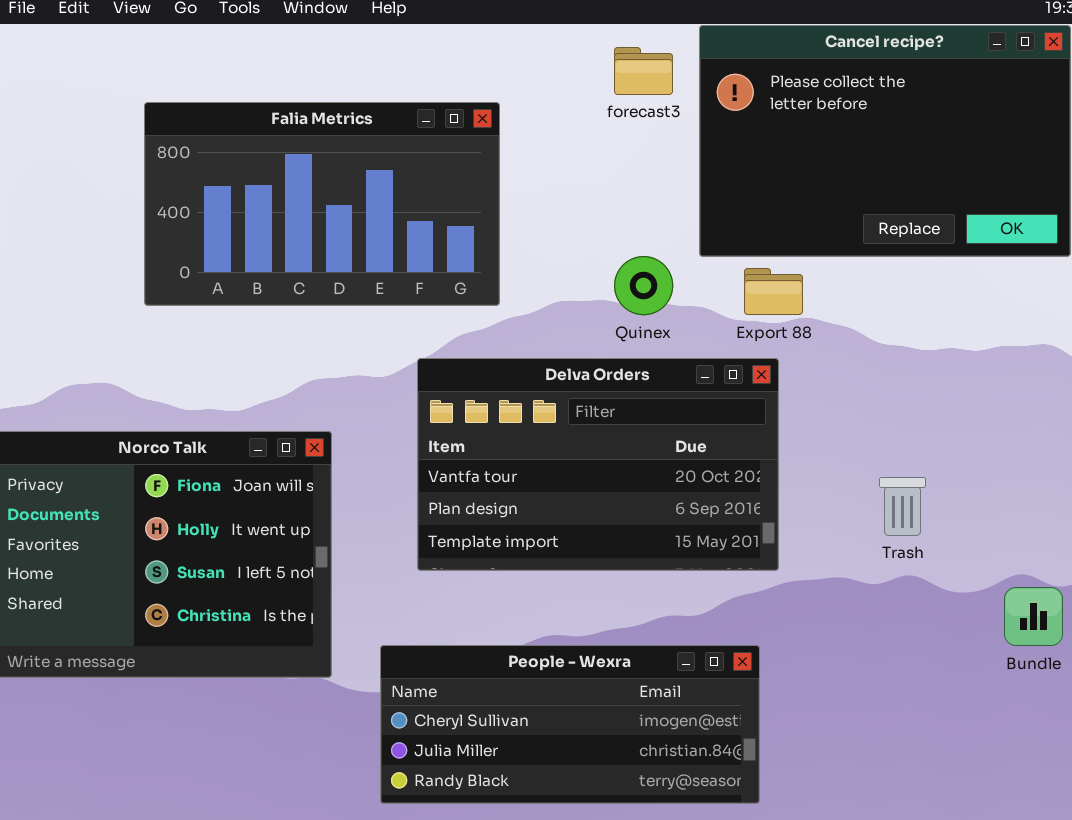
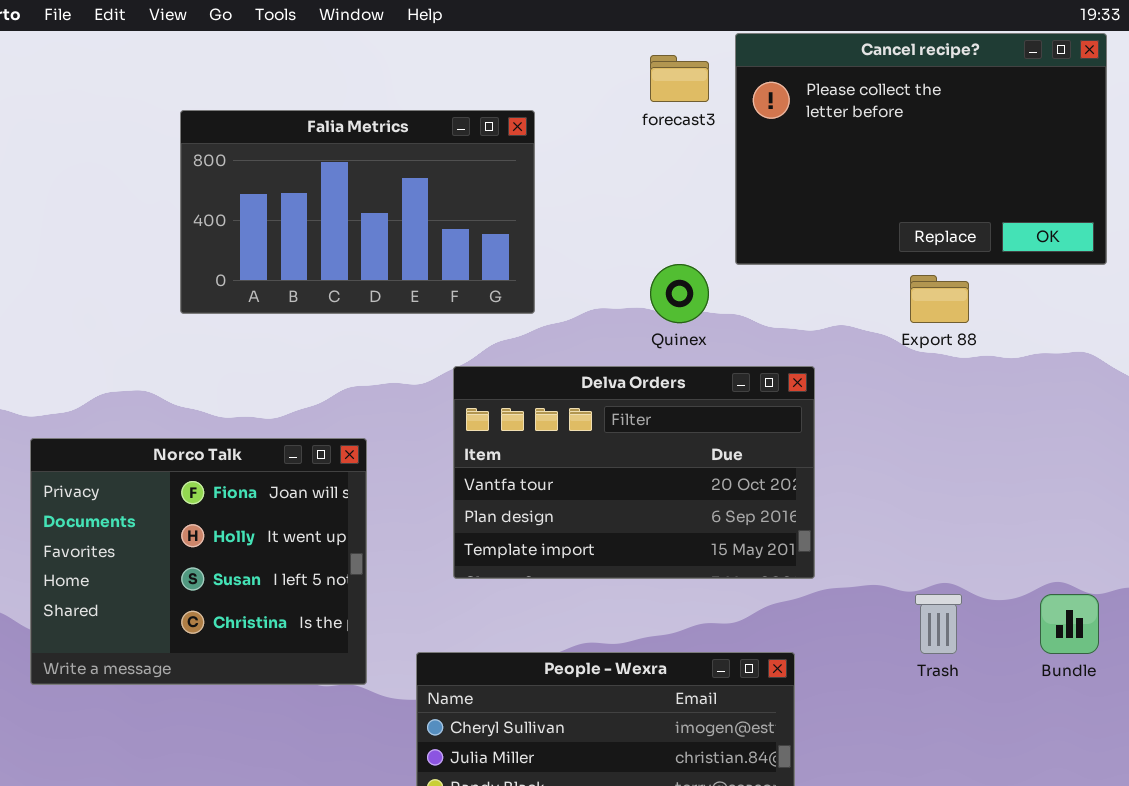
Export 88: [744,268,803,315] -> [910,275,969,323], moved
Trash: [879,477,926,536] -> [915,594,962,654], moved

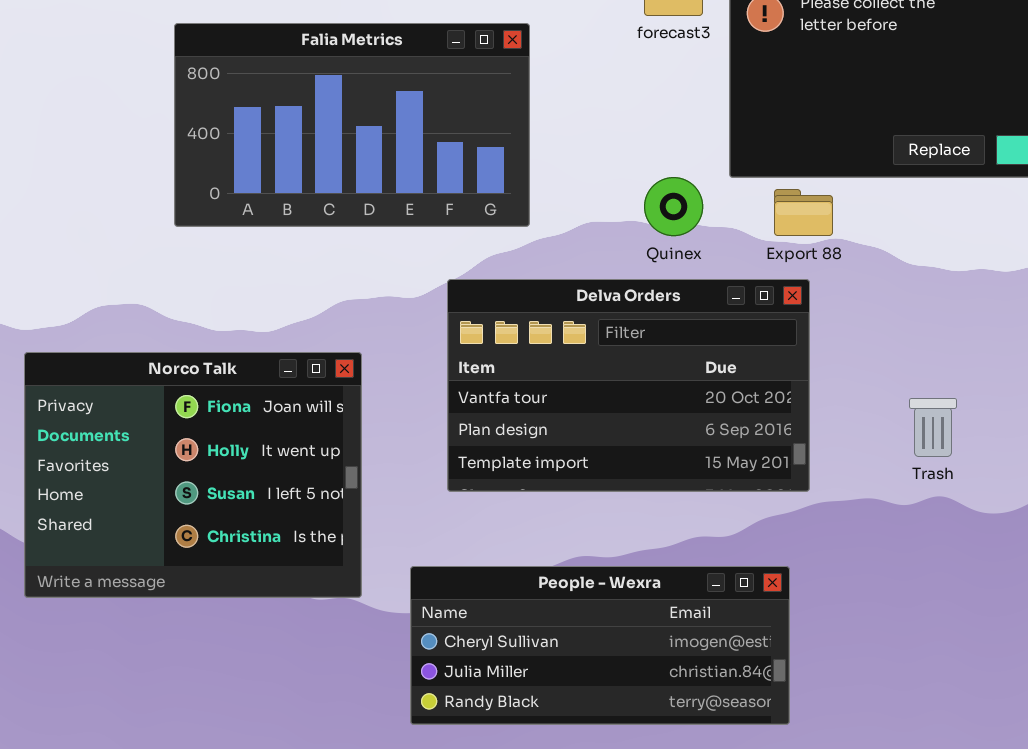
Export 88: [910,275,969,323] -> [774,189,833,236], moved
Trash: [915,594,962,654] -> [909,398,957,457], moved

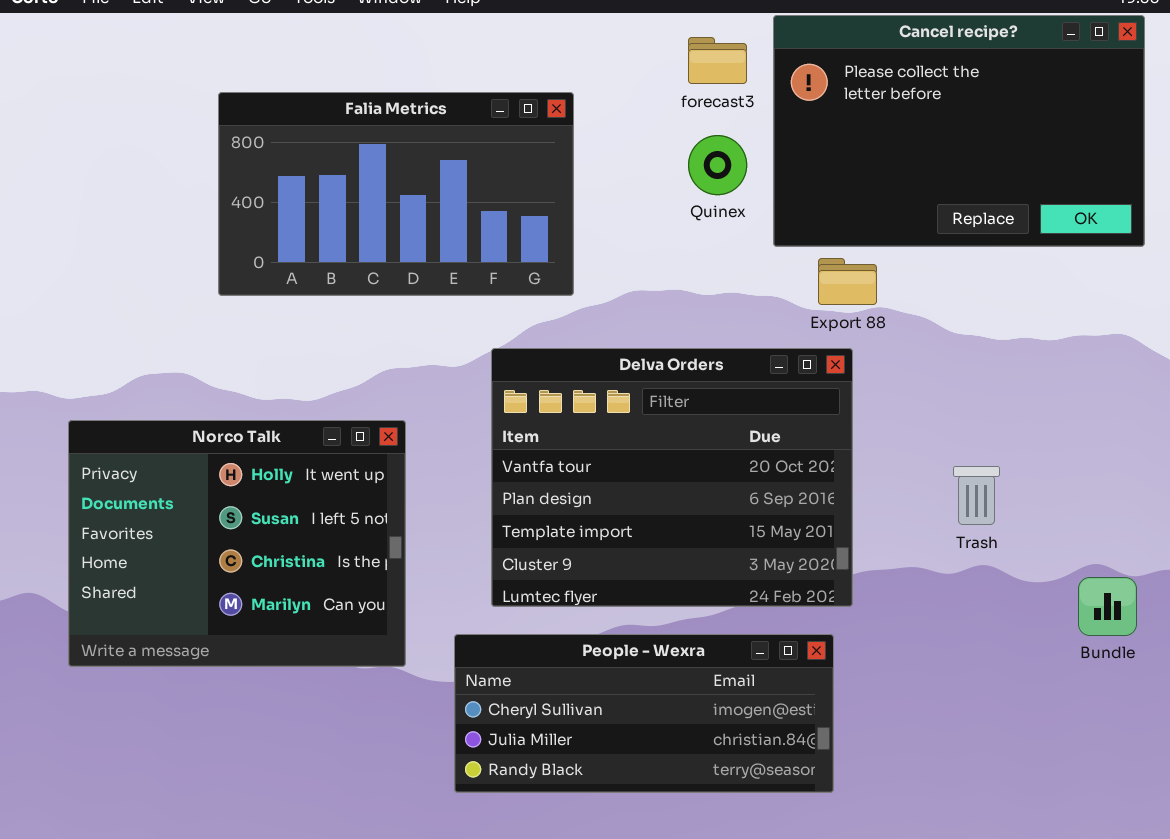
Quinex: [644,177,703,236] -> [688,135,747,195], moved
Delva Orders: [447,279,810,492] -> [491,348,853,607], resized
Norco Talk: [24,352,362,598] -> [68,420,406,667], scrolled down 1 row

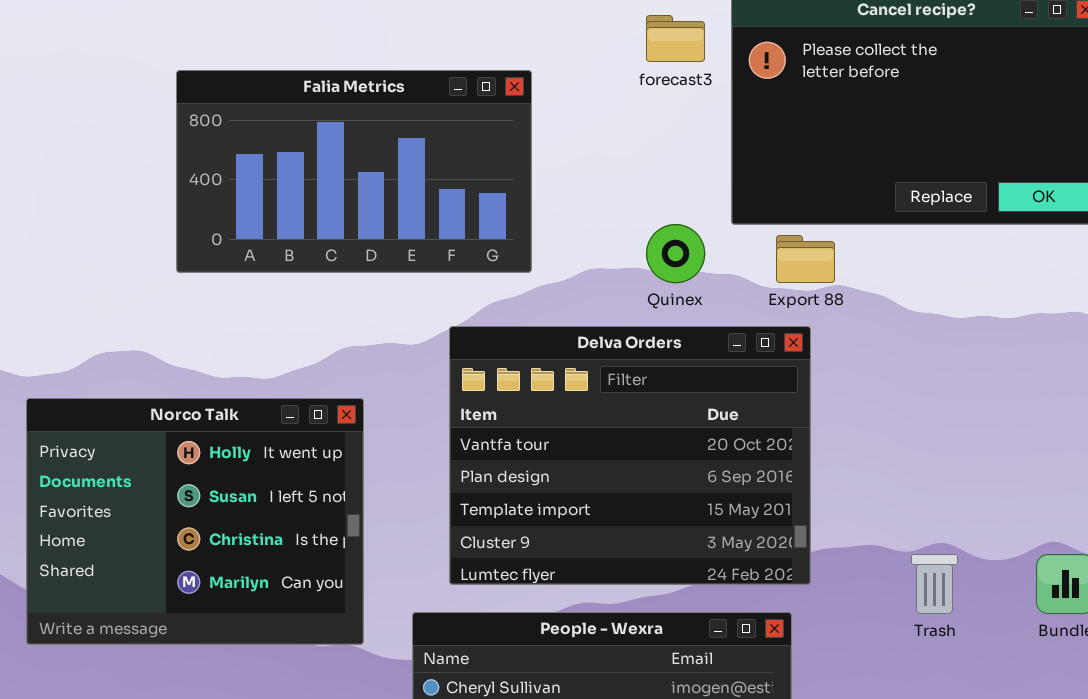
Quinex: [688,135,747,195] -> [646,224,705,283], moved
Trash: [953,466,1000,525] -> [911,554,958,614], moved

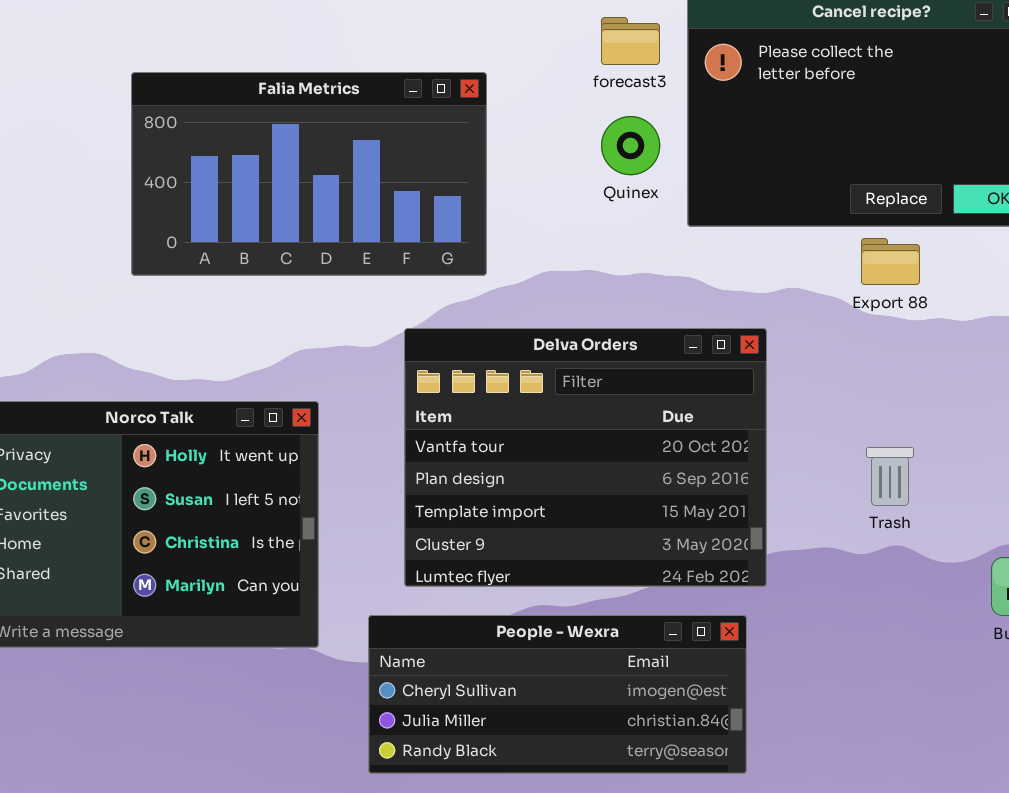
Quinex: [646,224,705,283] -> [601,116,660,175], moved
Export 88: [776,235,835,283] -> [861,238,920,285], moved
Trash: [911,554,958,614] -> [866,447,914,506], moved

